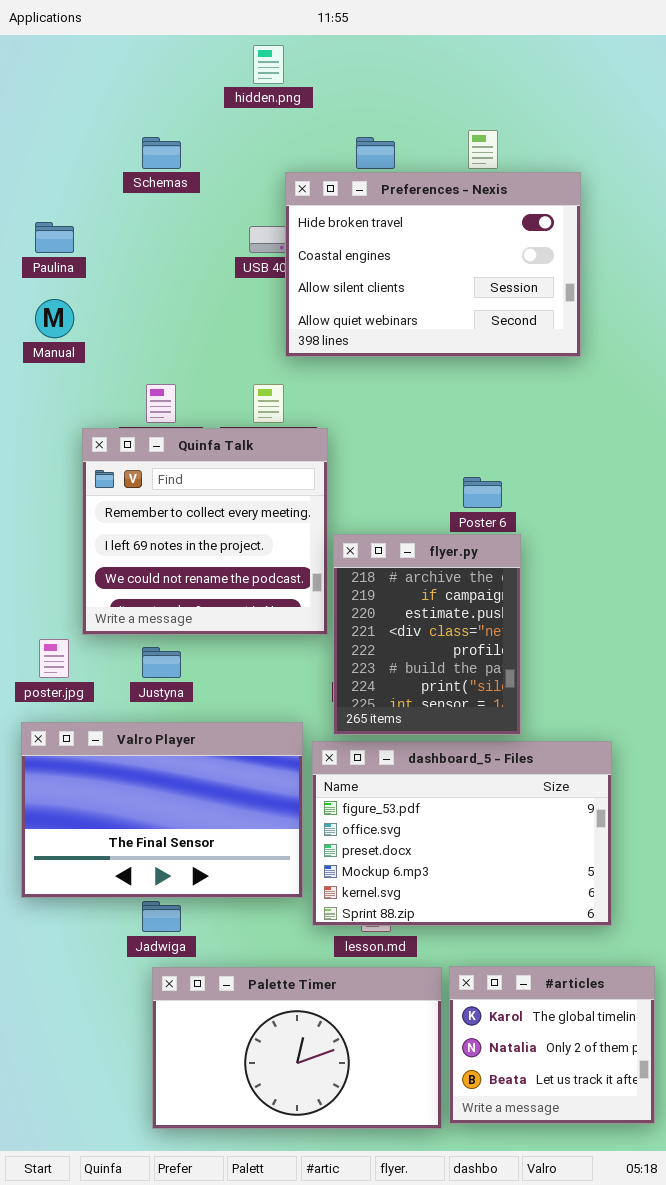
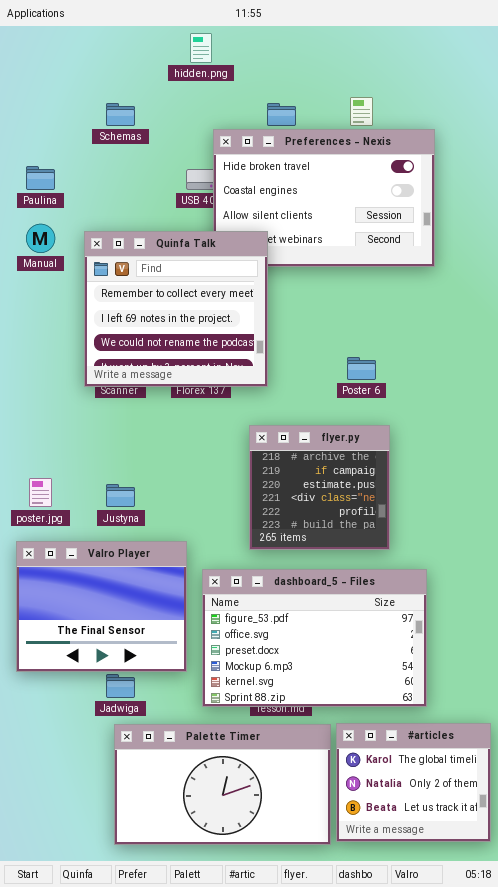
Quinfa Talk: [82,428,328,635] -> [84,231,268,387], moved
flyer.py: [333,534,521,735] -> [249,425,390,550], resized
Valro Player: [21,722,303,898] -> [16,541,187,672], resized
dashboard_5 - Files: [312,741,612,926] -> [202,569,427,707], moved

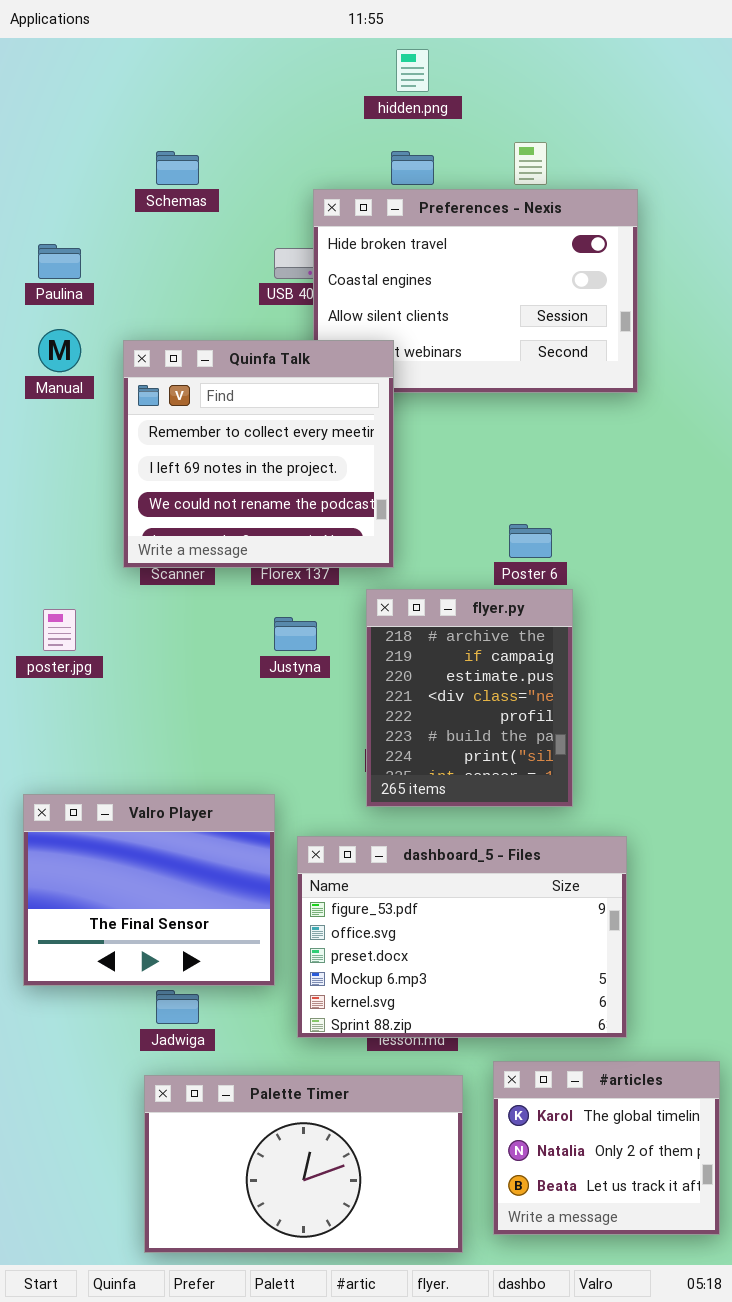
hidden.png: [190,33,212,63] -> [396,49,429,92], moved
flyer.py: [249,425,390,550] -> [366,589,573,807], resized
poster.jpg: [29,478,52,507] -> [43,609,76,651], moved
Justyna: [106,484,135,507] -> [274,617,317,651], moved
Palette Timer: [114,724,331,845] -> [144,1075,463,1253], moved

